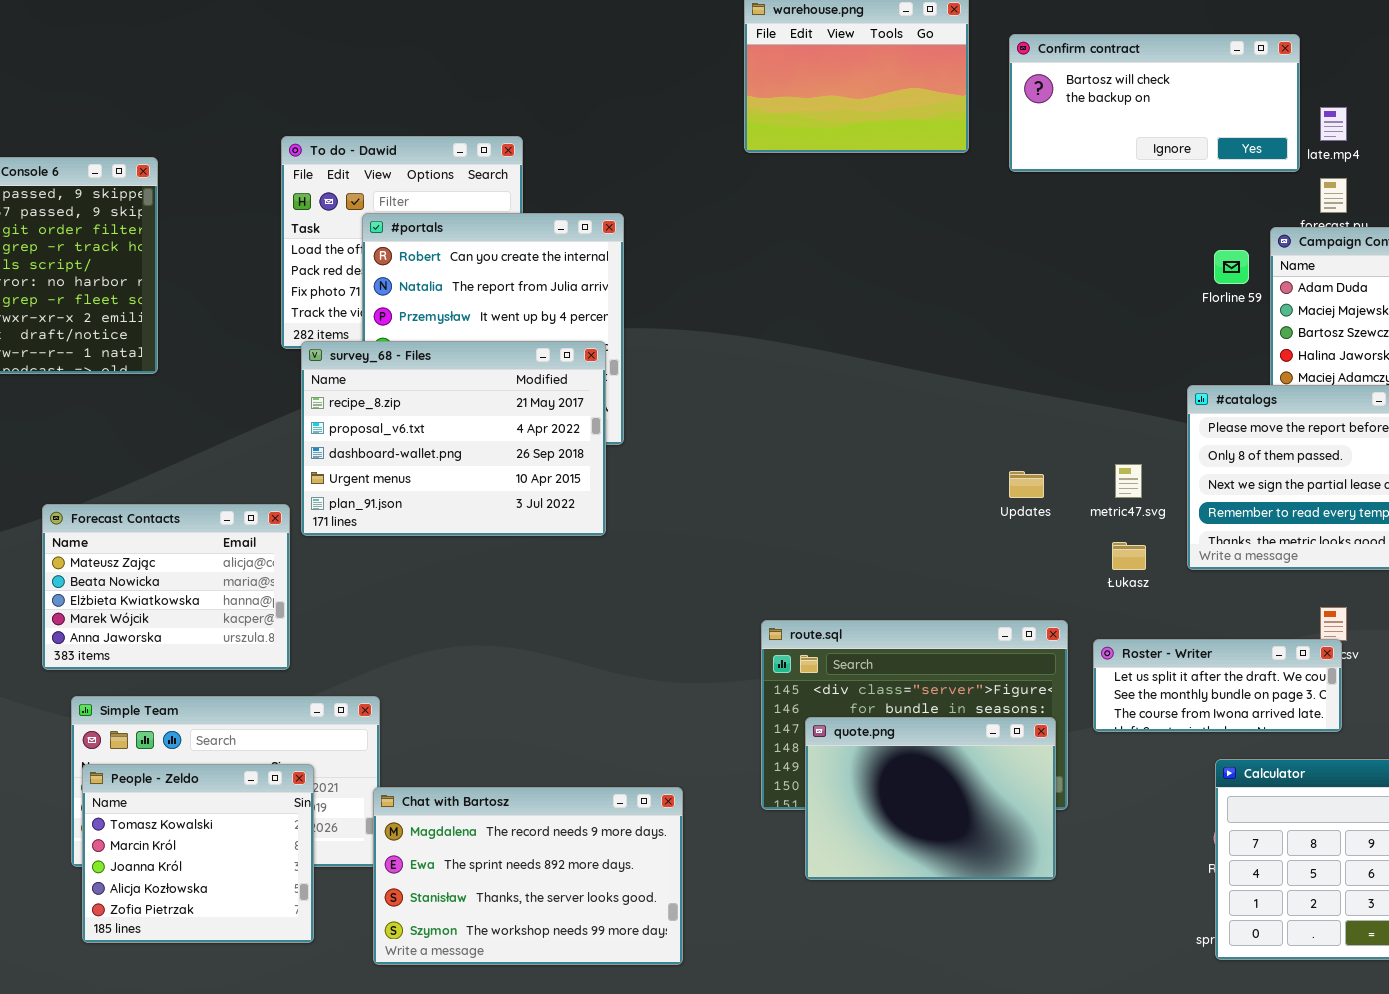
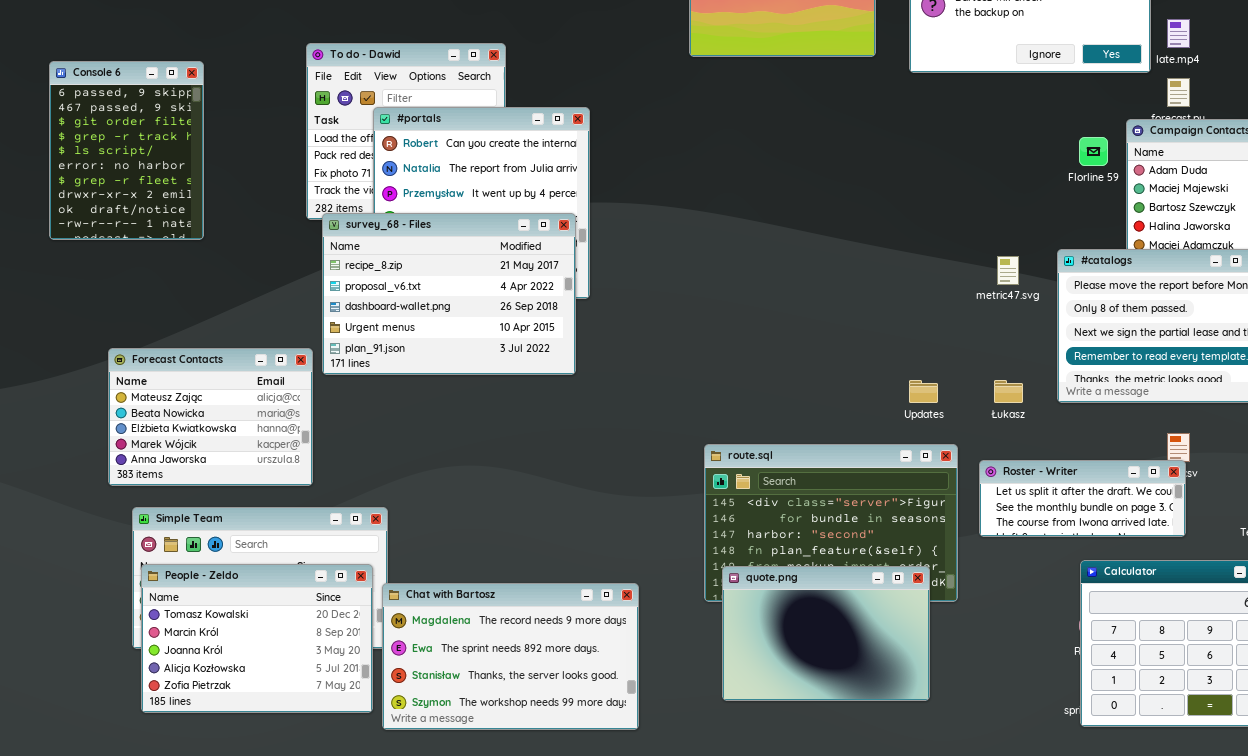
metric47.svg: [1115,464,1142,498] -> [997,256,1019,285], moved
Updates: [1009,471,1044,498] -> [909,380,938,403], moved
quote.png: [805,717,1056,880] -> [722,566,930,701], moved
People - Zeldo: [82,764,314,943] -> [141,564,373,713], resized

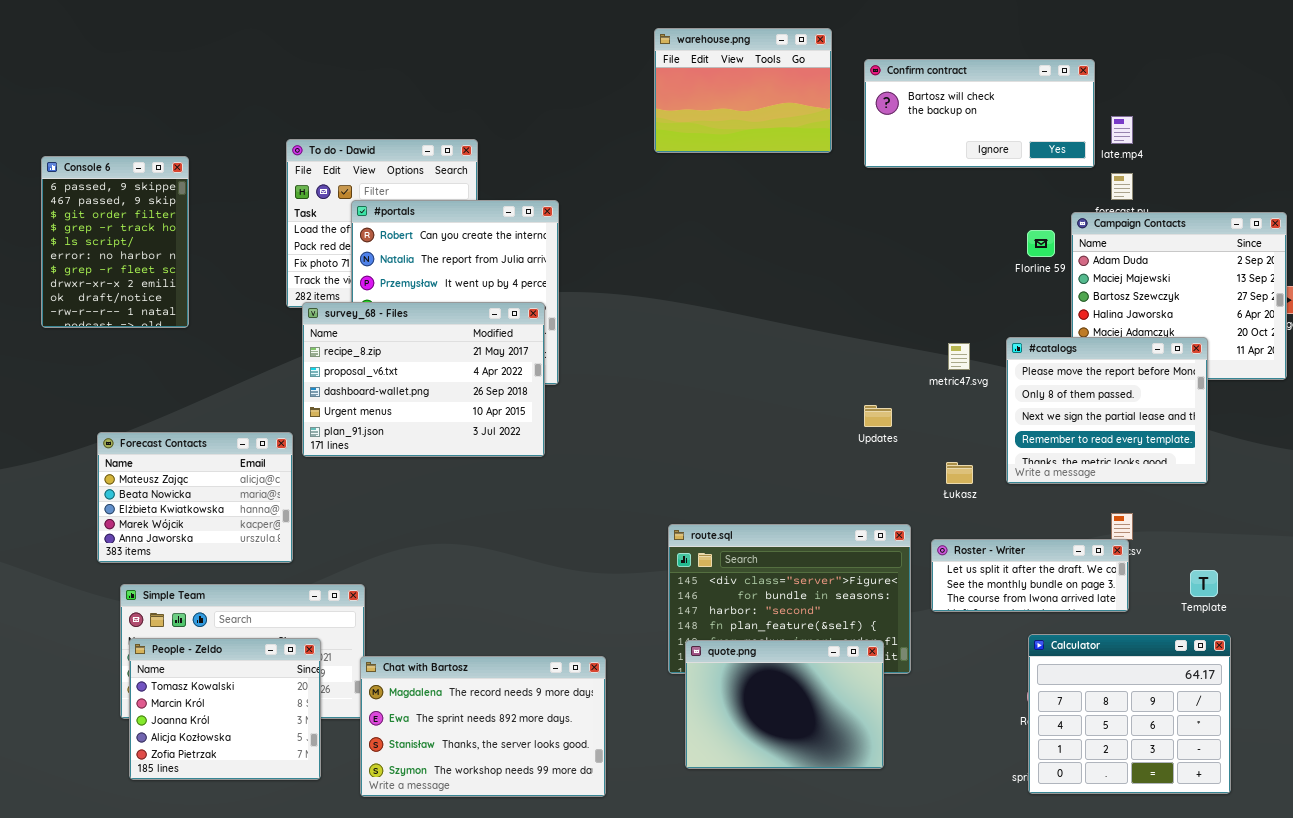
Updates: [909,380,938,403] -> [864,405,892,427], moved
People - Zeldo: [141,564,373,713] -> [129,638,321,780], resized

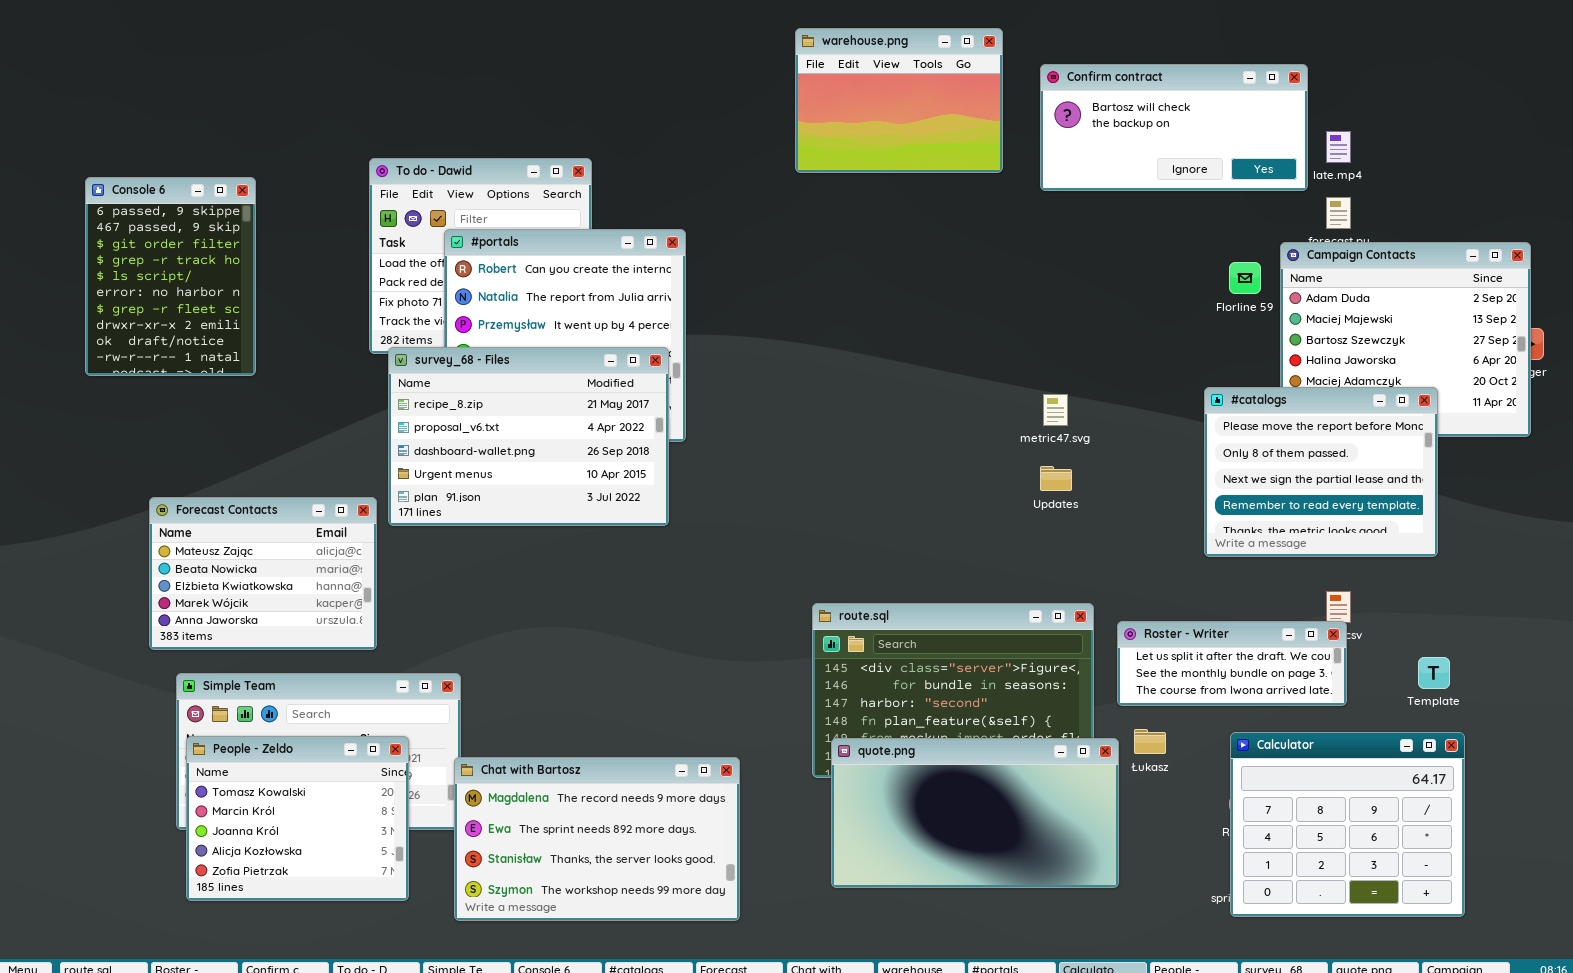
metric47.svg: [948,343,970,370] -> [1043,394,1068,426], moved
Łukasz: [946,462,973,484] -> [1134,729,1166,754], moved
quote.png: [685,640,884,769] -> [831,738,1119,888], resized

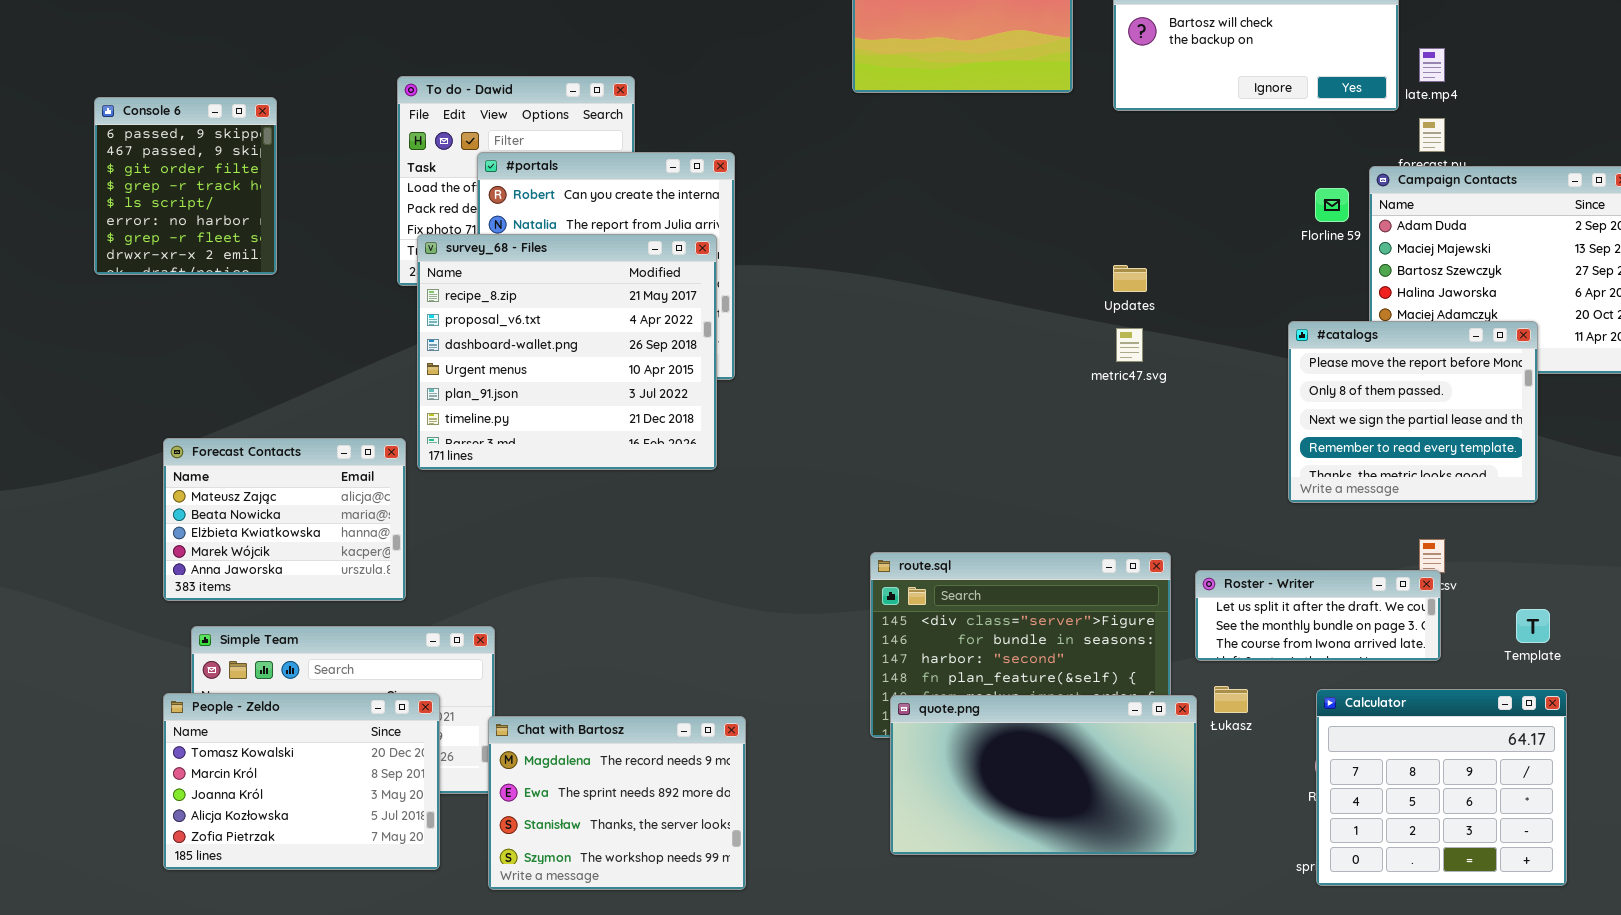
Console 6: [85,177,256,376] -> [94,97,277,275], resized
survey_68 - Files: [388,347,669,526] -> [417,234,717,470], resized
Updates: [1040,466,1072,491] -> [1113,265,1147,292], moved
People - Zeldo: [186,736,409,901] -> [163,693,440,870], resized
Chat with Bartosz: [454,757,740,921] -> [488,716,746,890], resized

